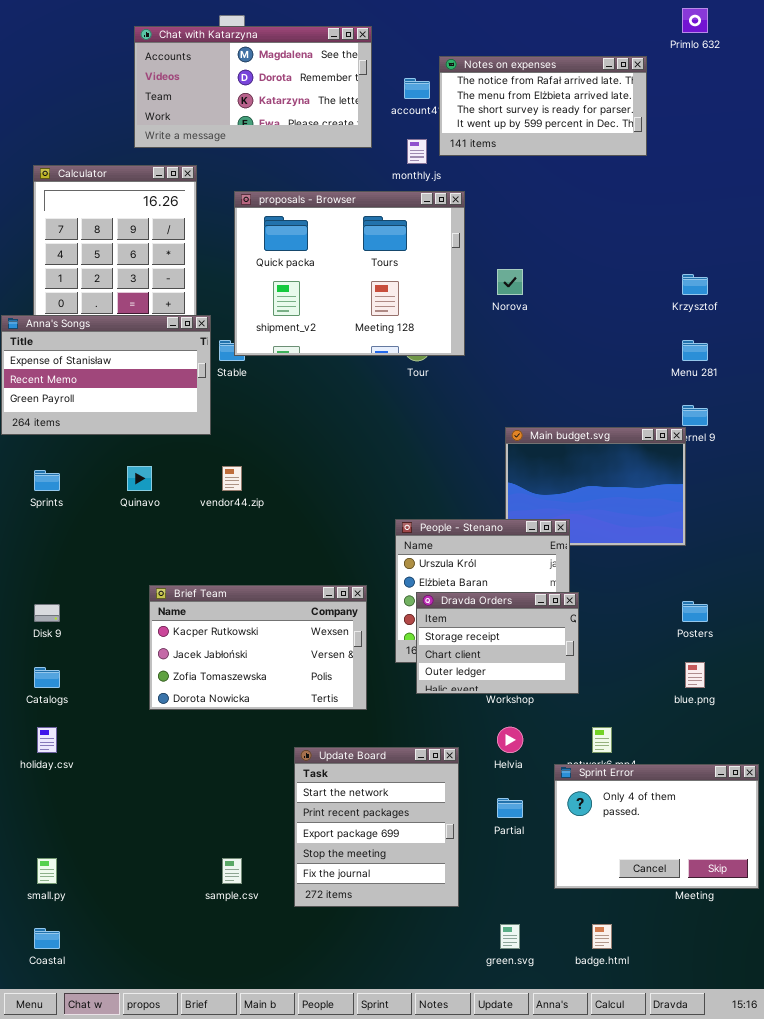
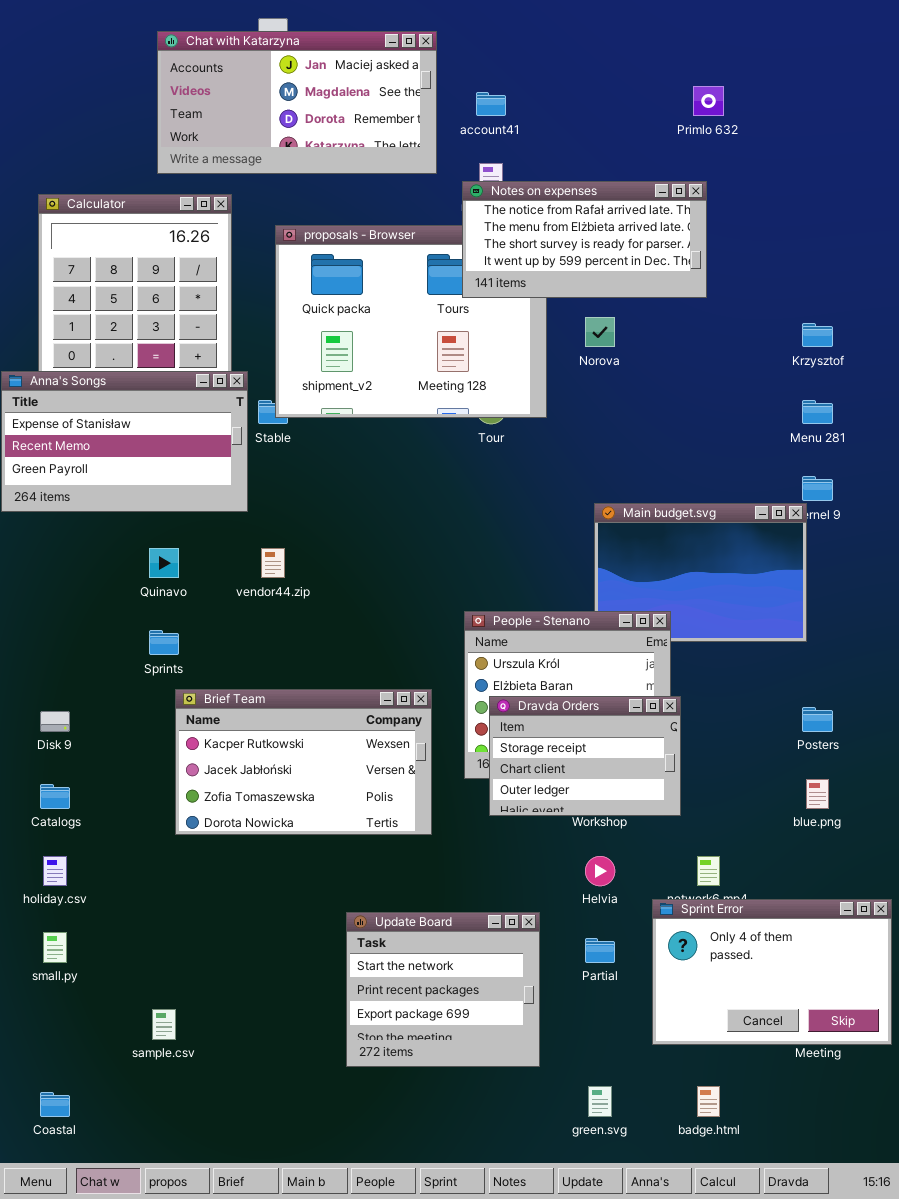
Primlo 632: [682,8,708,33] -> [693,86,724,116], moved
Chat with Katarzyna: [134,26,372,148] -> [157,31,437,174], scrolled up 1 row
Notes on expenses: [439,56,647,156] -> [462,181,707,298], moved
Sprints: [34,470,60,491] -> [149,630,179,655], moved
Update Board: [294,747,459,907] -> [346,912,540,1067], resized
small.py: [37,858,57,884] -> [43,932,67,963], moved
sample.csv: [222,858,242,884] -> [152,1009,176,1040], moved

